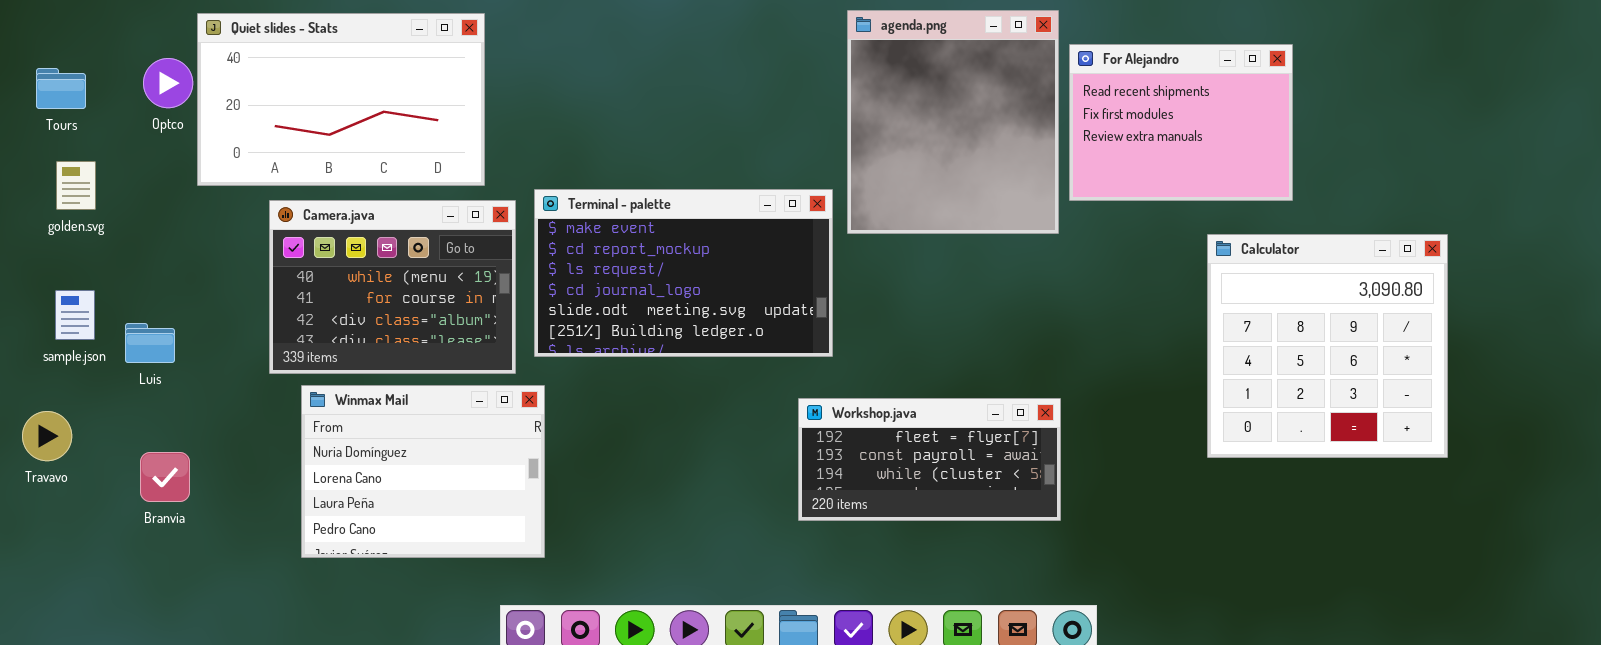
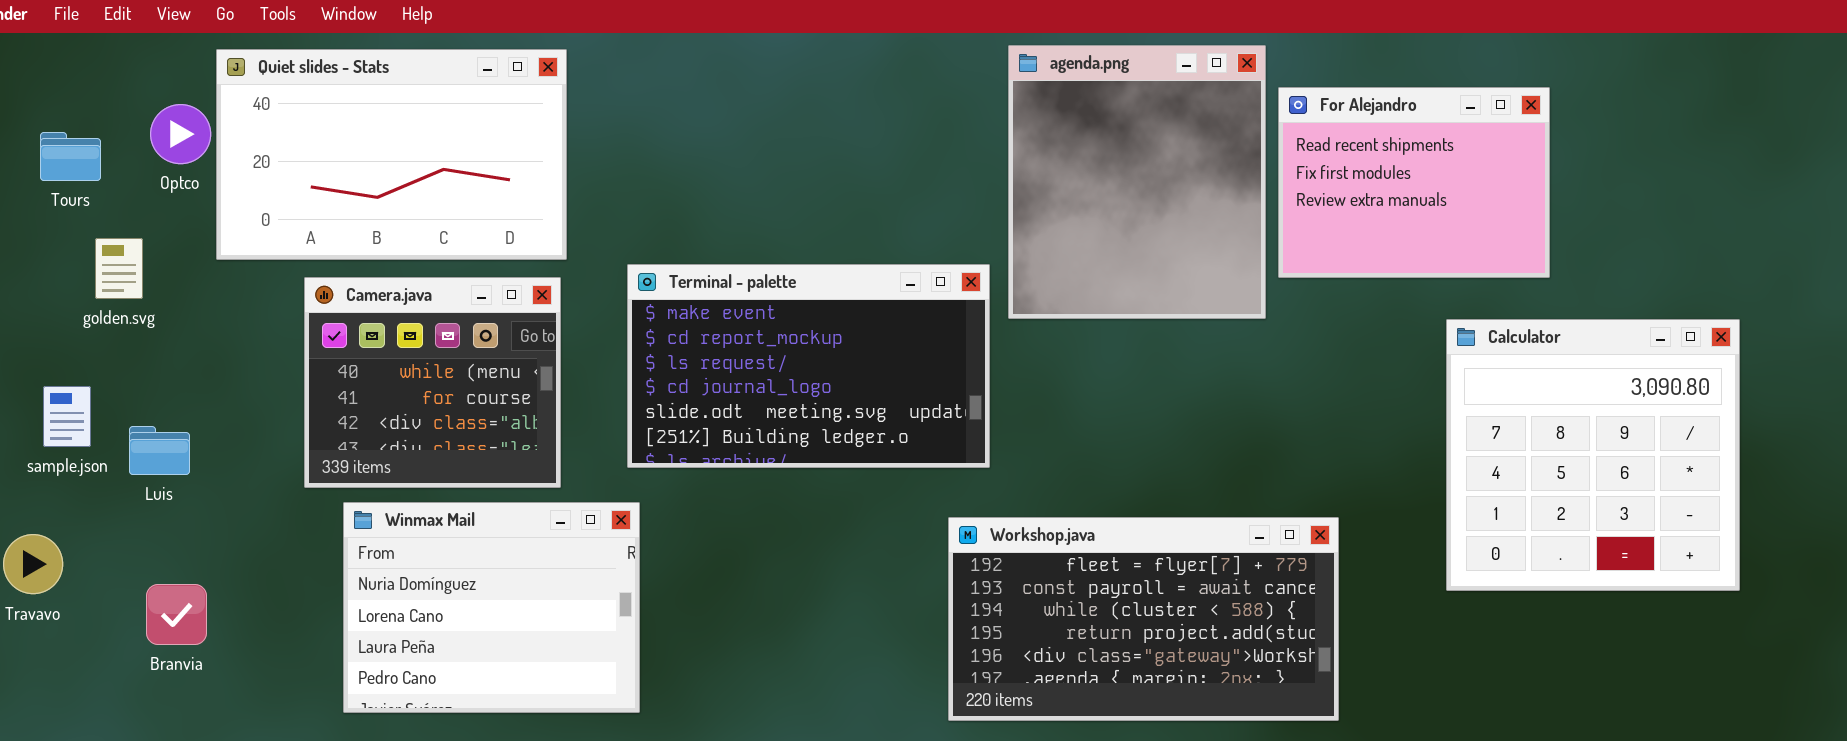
Tours: [36,68,86,109] -> [40,132,101,181], moved
golden.svg: [56,161,96,210] -> [95,238,143,299], moved
Camera.java: [269,200,516,374] -> [304,277,561,488], resized
Workshop.java: [798,398,1061,521] -> [948,517,1339,721], resized

